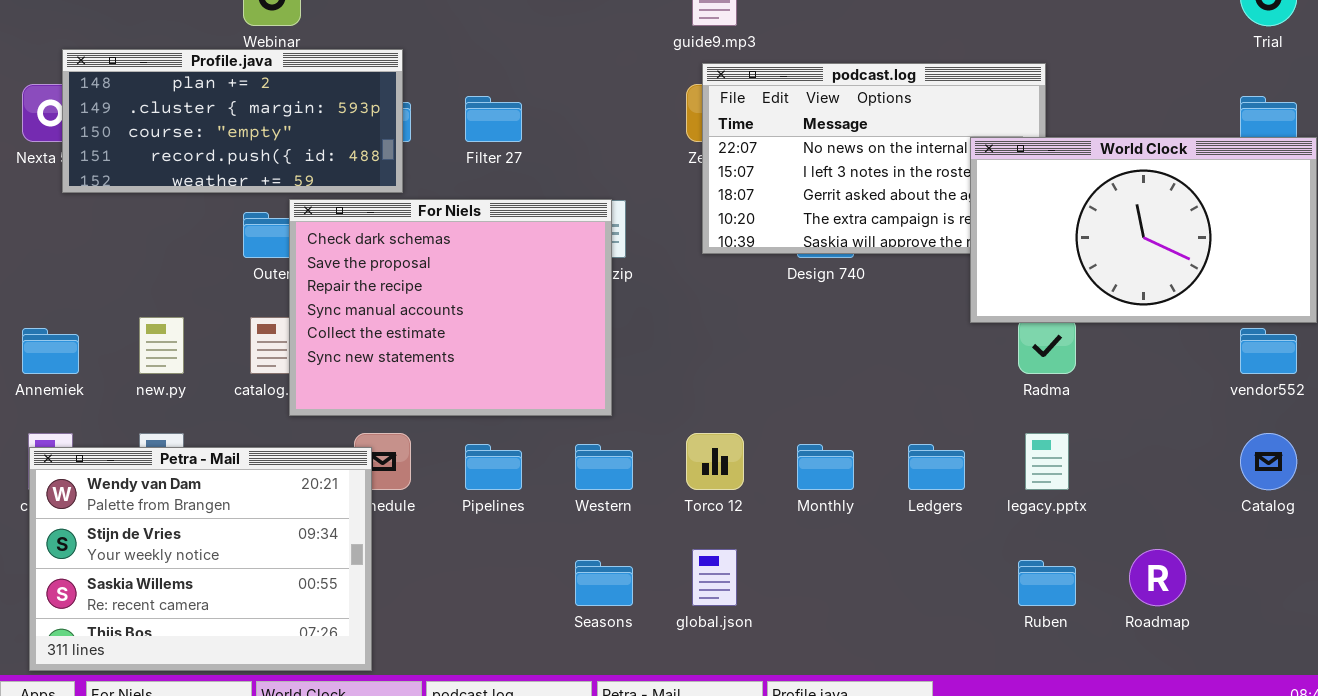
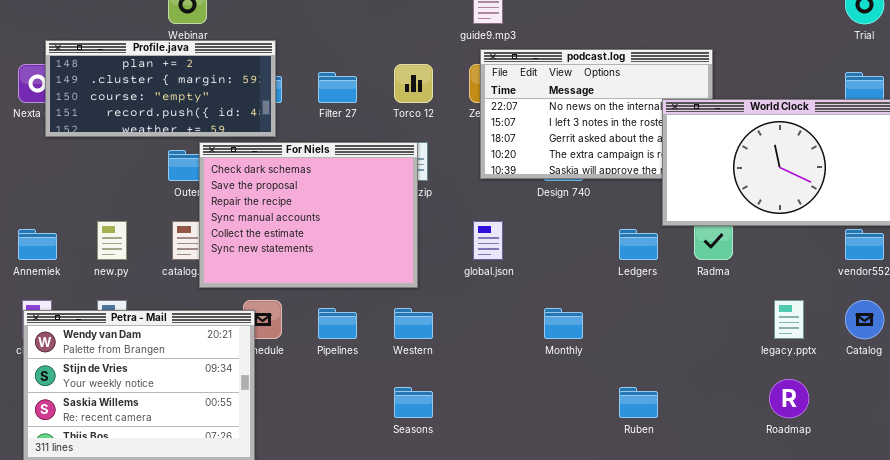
Torco 12: [686,433,744,490] -> [394,64,433,103], moved
legacy.pptx: [1025,433,1069,490] -> [774,300,804,339], moved
Ledgers: [908,444,965,490] -> [619,229,658,260], moved
global.json: [692,549,737,606] -> [473,221,503,260], moved
Ruben: [1018,560,1076,606] -> [619,387,658,418], moved

